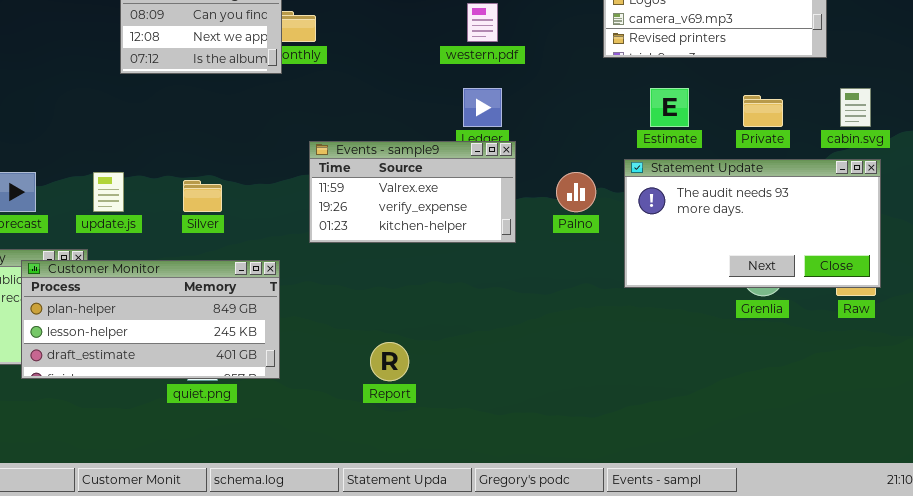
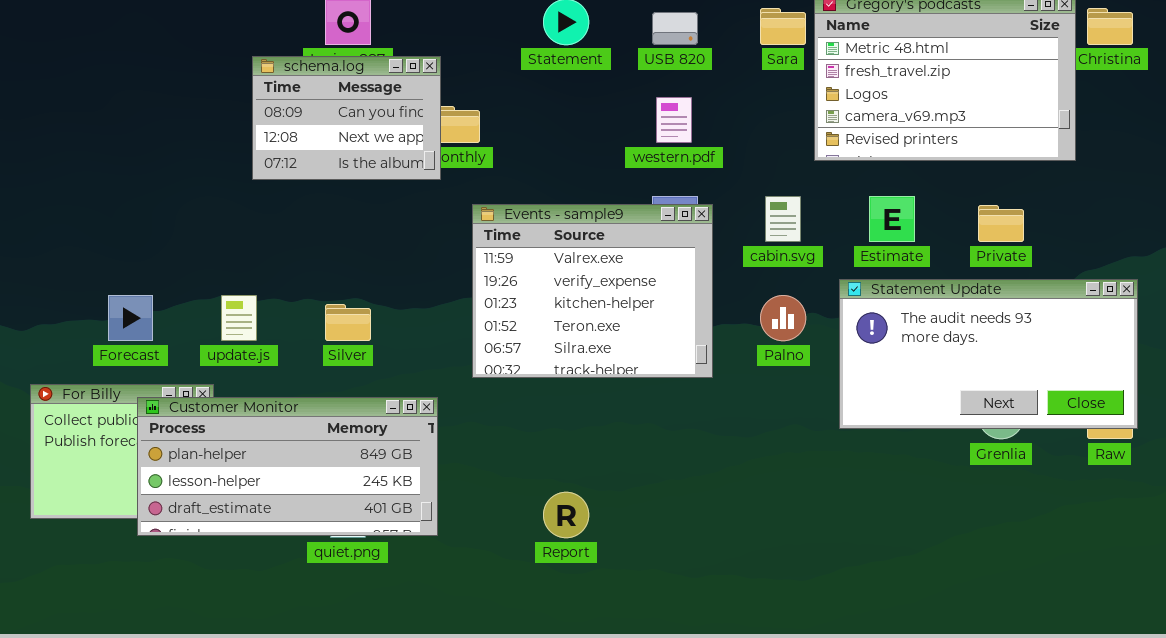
cabin.svg: [840,88,871,127] -> [765,196,801,242], moved
Events - sample9: [309,141,516,243] -> [472,204,713,378], resized

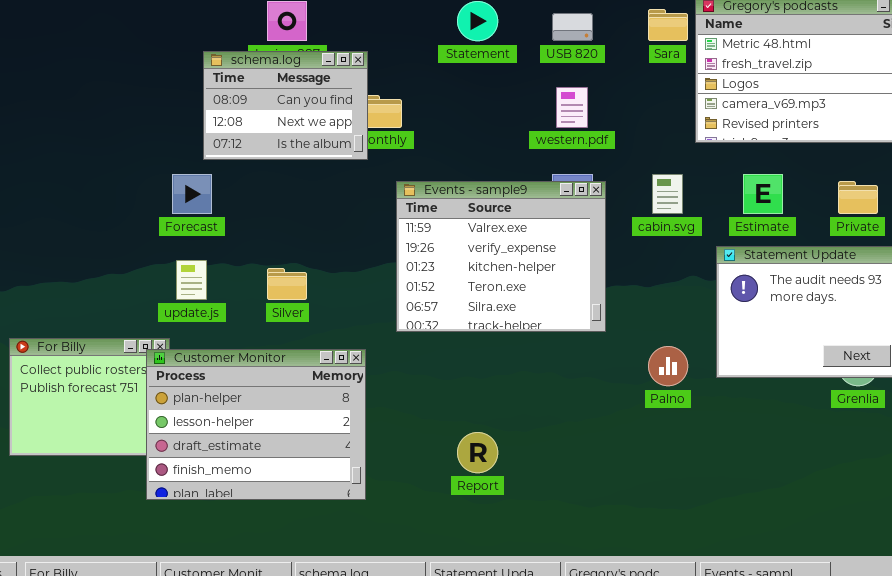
Forecast: [108,295,153,341] -> [172,174,212,214], moved
Palno: [760,295,806,341] -> [648,346,688,386], moved
Customer Monitor: [137,397,438,536] -> [146,349,366,500], resized

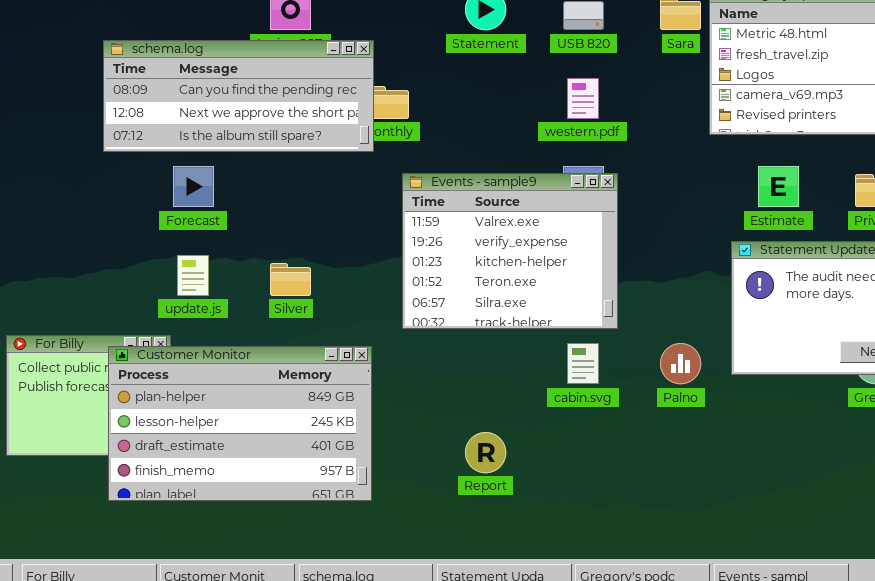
schema.log: [203,51,368,160] -> [103,40,374,152], resized
cabin.svg: [652,174,683,214] -> [567,343,599,384], moved
Customer Monitor: [146,349,366,500] -> [108,346,372,501], resized

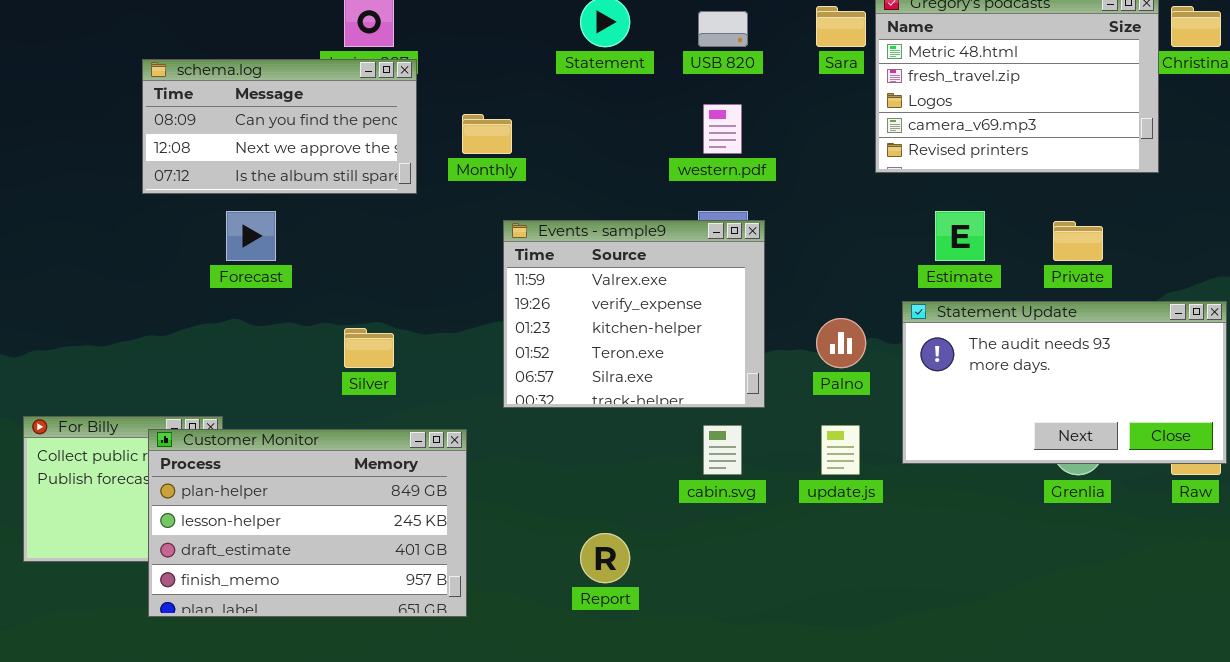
schema.log: [103,40,374,152] -> [142,59,417,194], resized
update.js: [177,255,209,296] -> [821,425,860,475], moved
Palno: [660,343,701,384] -> [816,318,866,368], moved

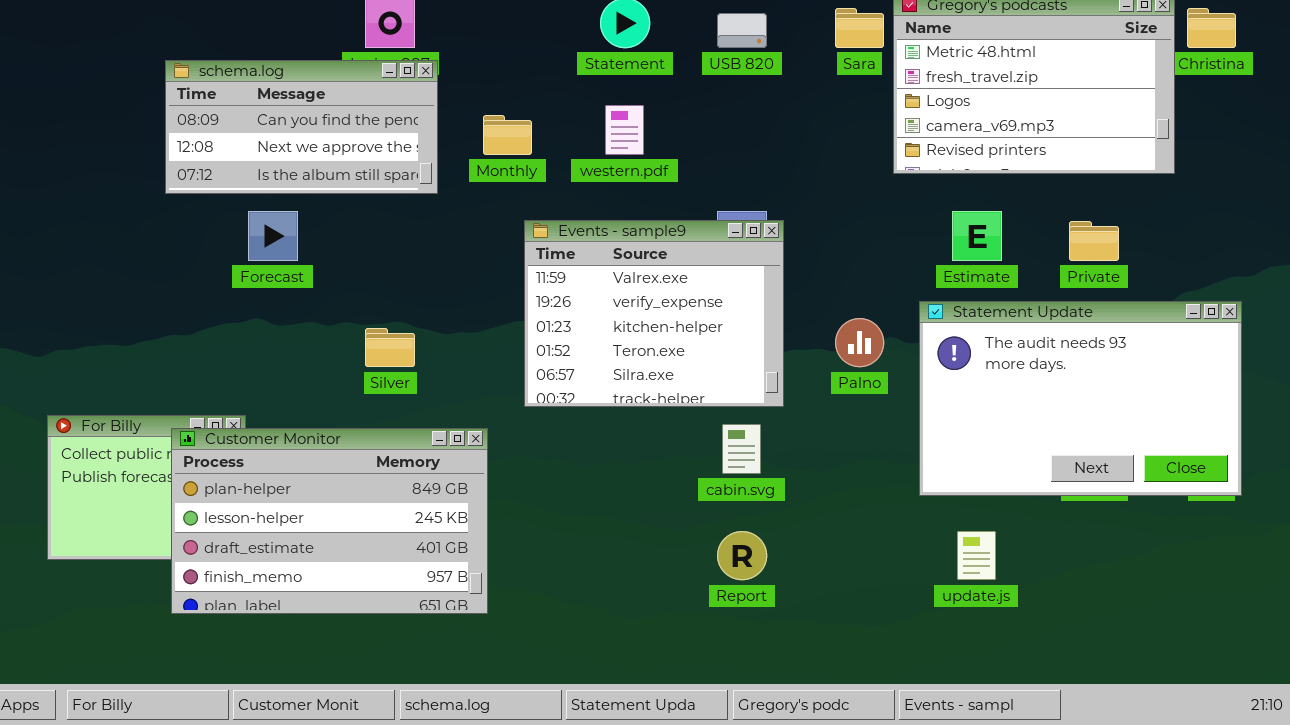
western.pdf: [703,104,742,154] -> [605,105,644,155], moved
Statement Update: [902,301,1227,464] -> [919,301,1242,496], resized
update.js: [821,425,860,475] -> [957,531,996,580], moved
Report: [580,533,630,583] -> [717,531,767,580], moved

